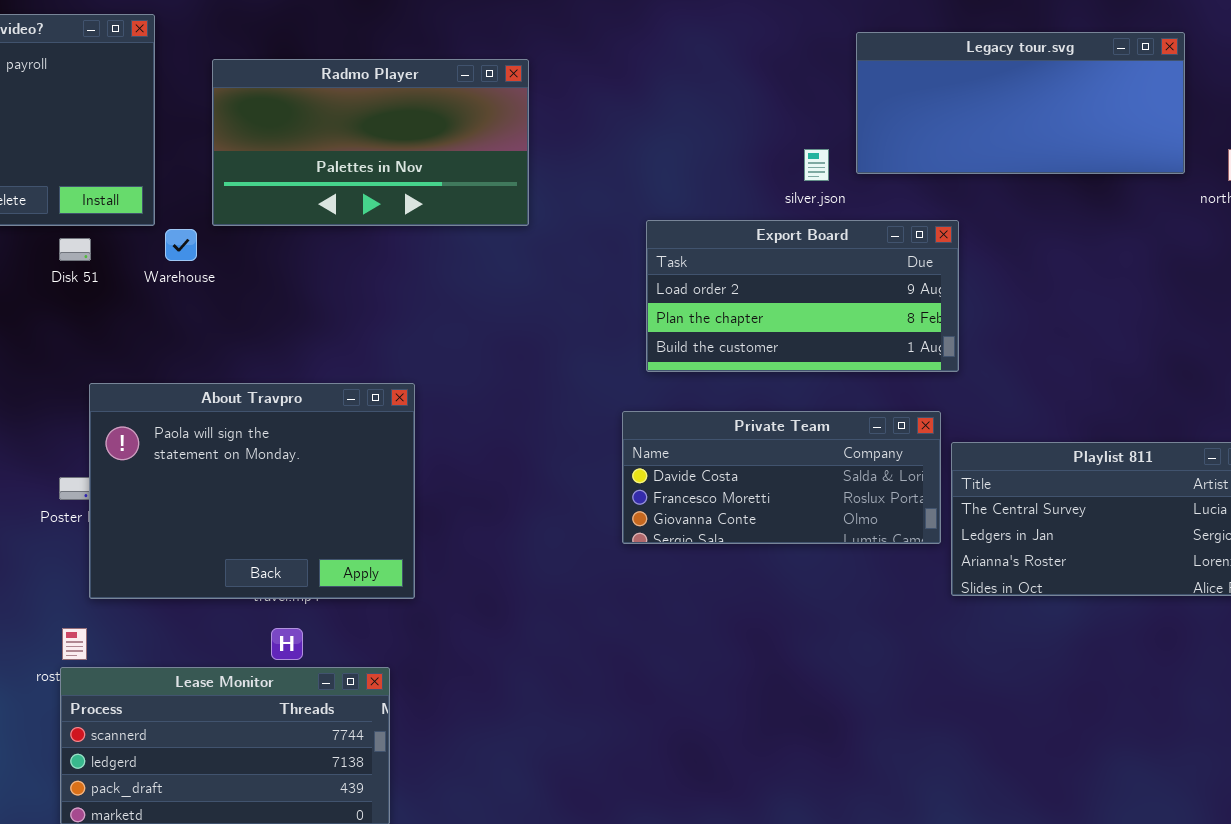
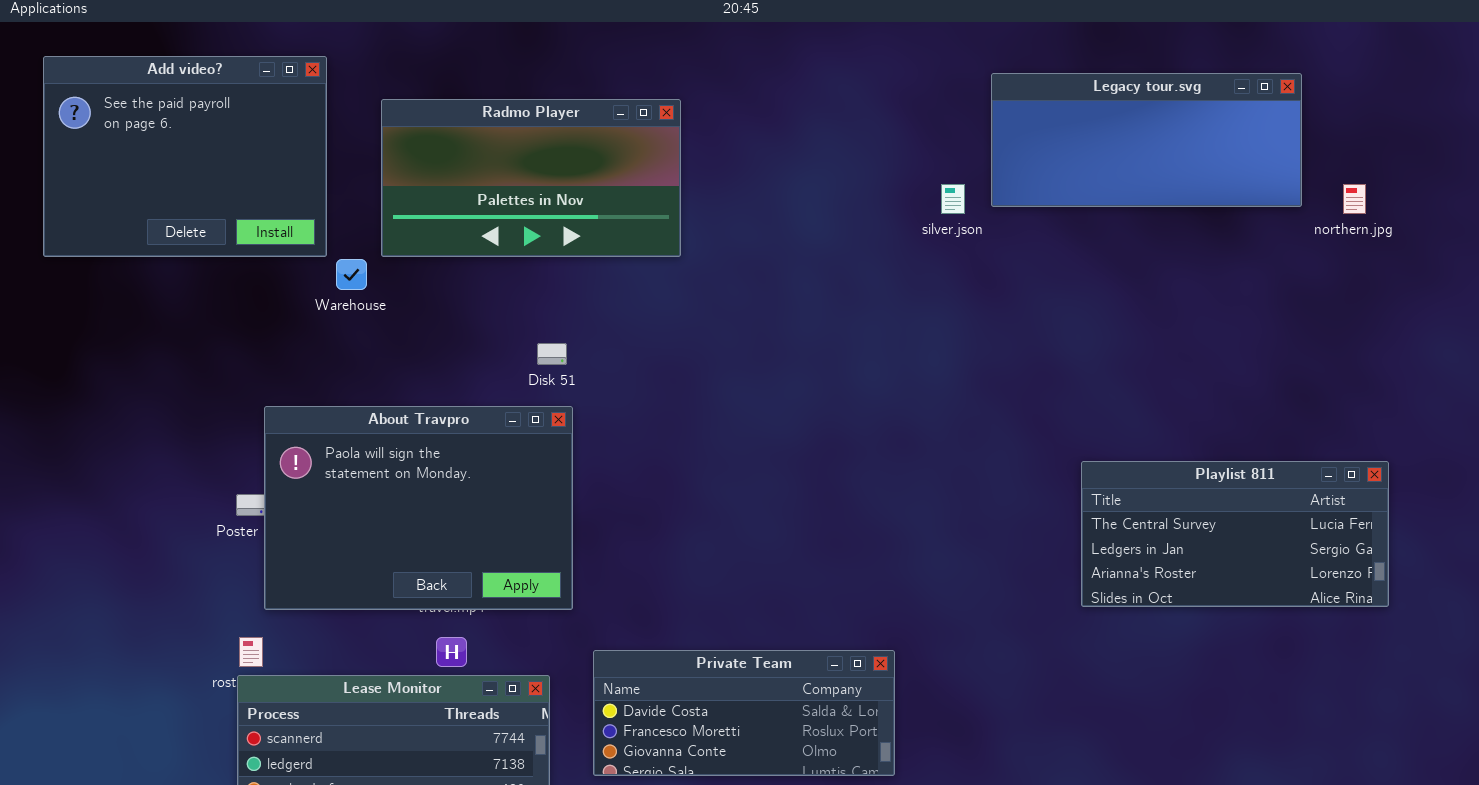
Export Board: [646,220,959,372] -> none, closed
Disk 51: [59,238,91,261] -> [537,343,567,365], moved
Private Team: [622,411,941,544] -> [593,650,895,776], moved

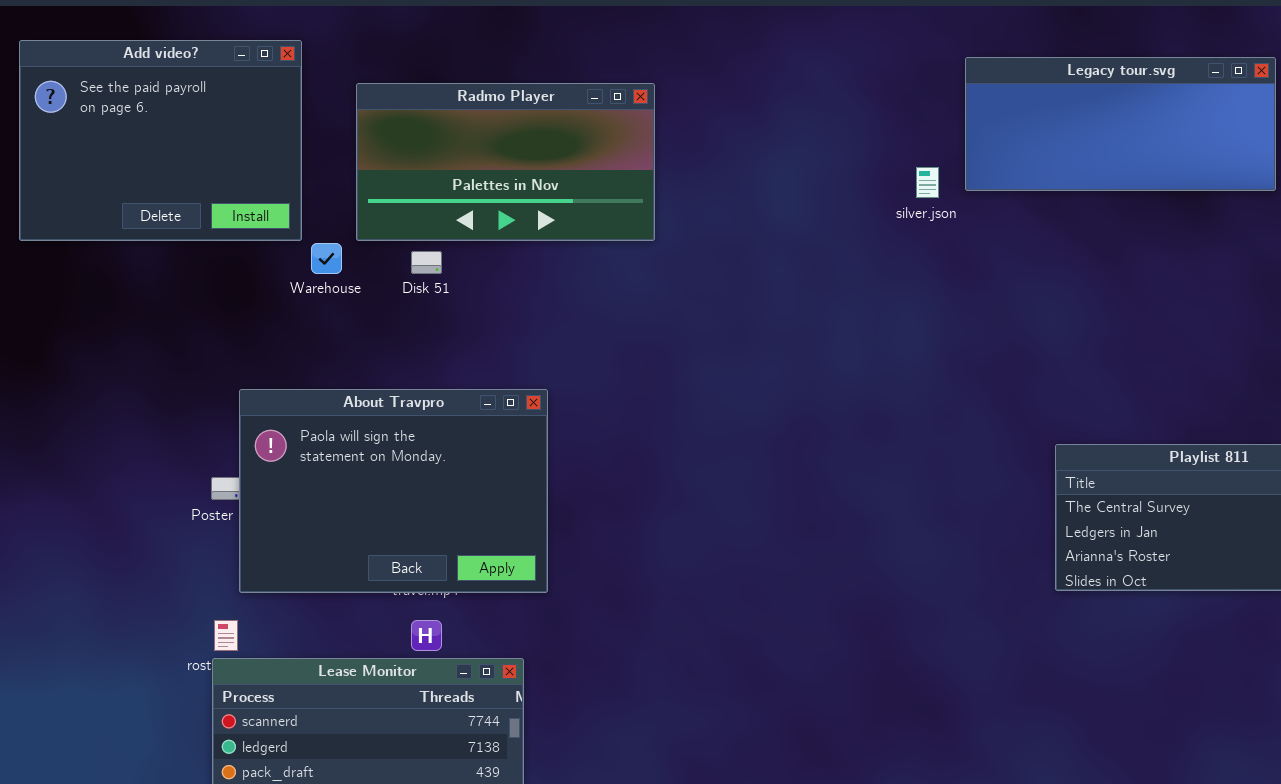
Disk 51: [537,343,567,365] -> [411,251,442,274], moved
Private Team: [593,650,895,776] -> none, closed

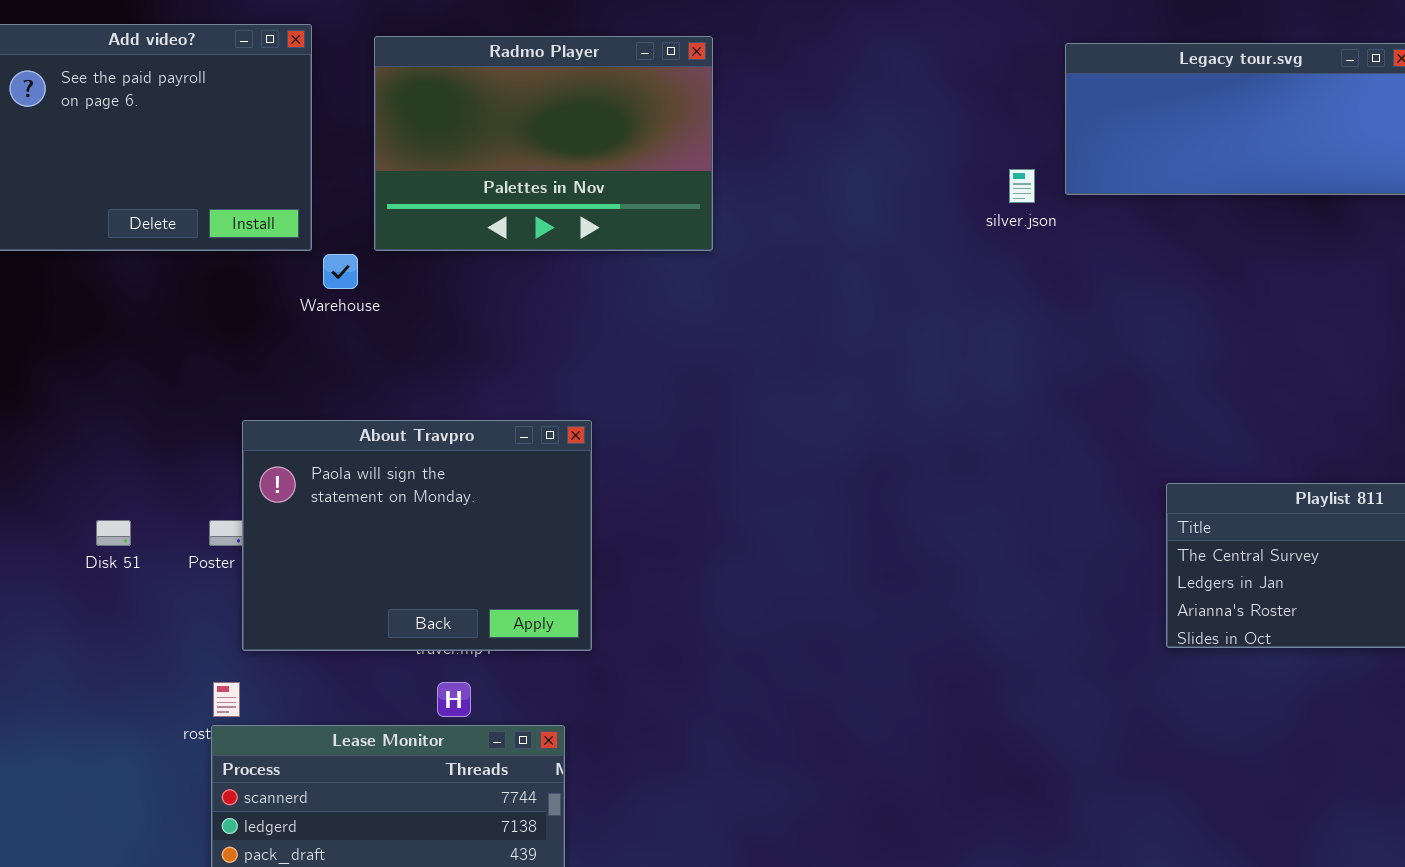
Radmo Player: [356,83,655,241] -> [374,36,713,251], resized
Disk 51: [411,251,442,274] -> [96,520,131,546], moved

